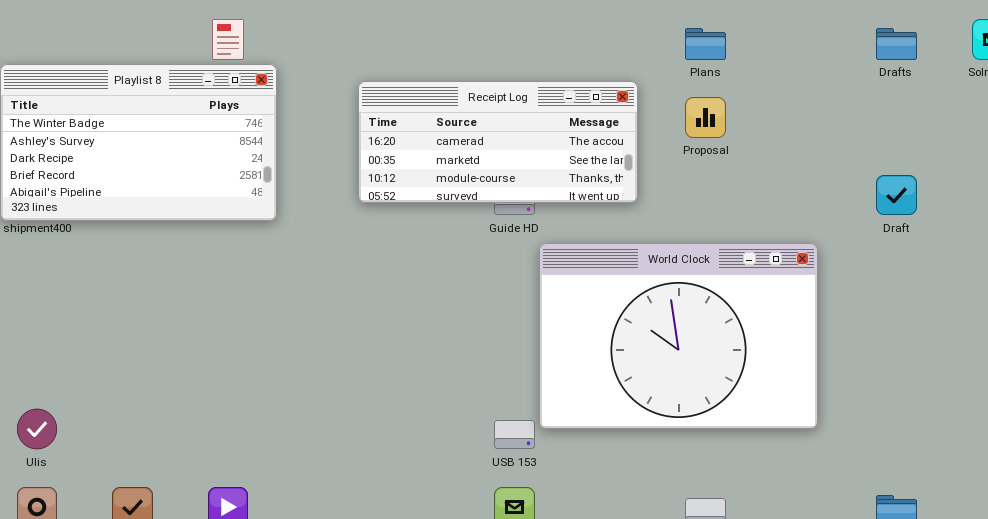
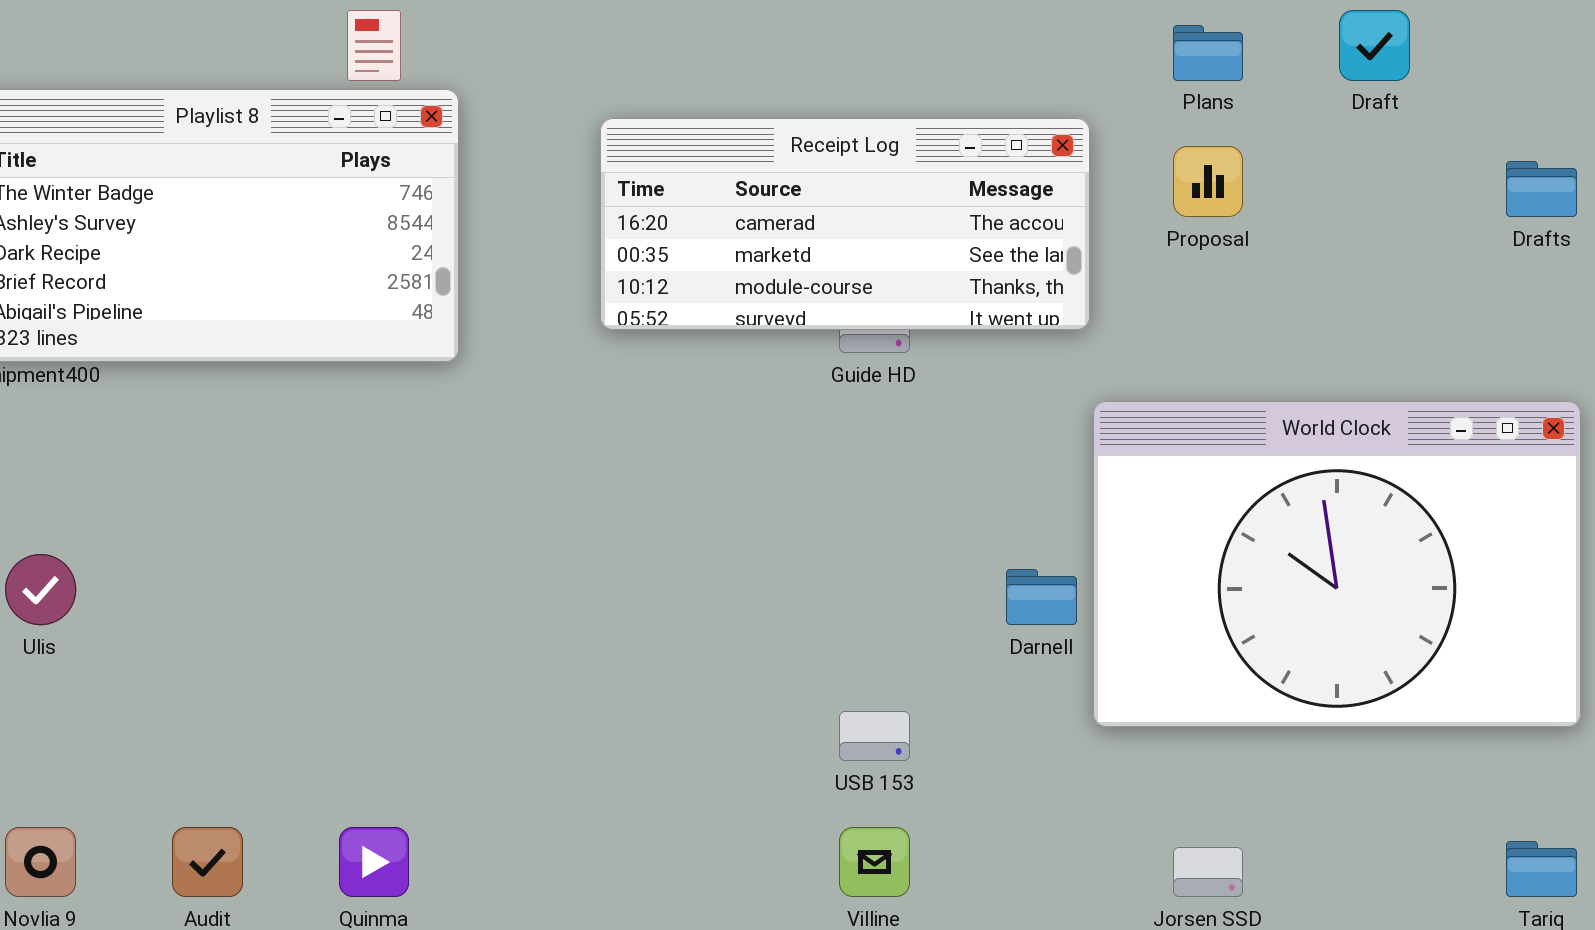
Drafts: [876,28,917,60] -> [1506,161,1577,217], moved
Draft: [876,175,917,215] -> [1339,10,1410,81], moved
World Clock: [539,243,818,429] -> [1093,401,1581,727], moved
Ulis: [17,409,57,449] -> [5,554,76,625], moved

